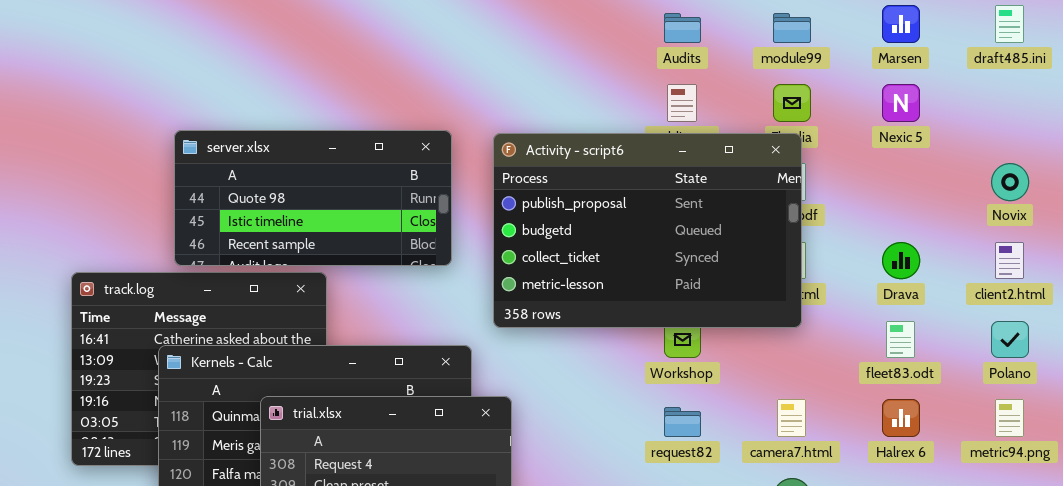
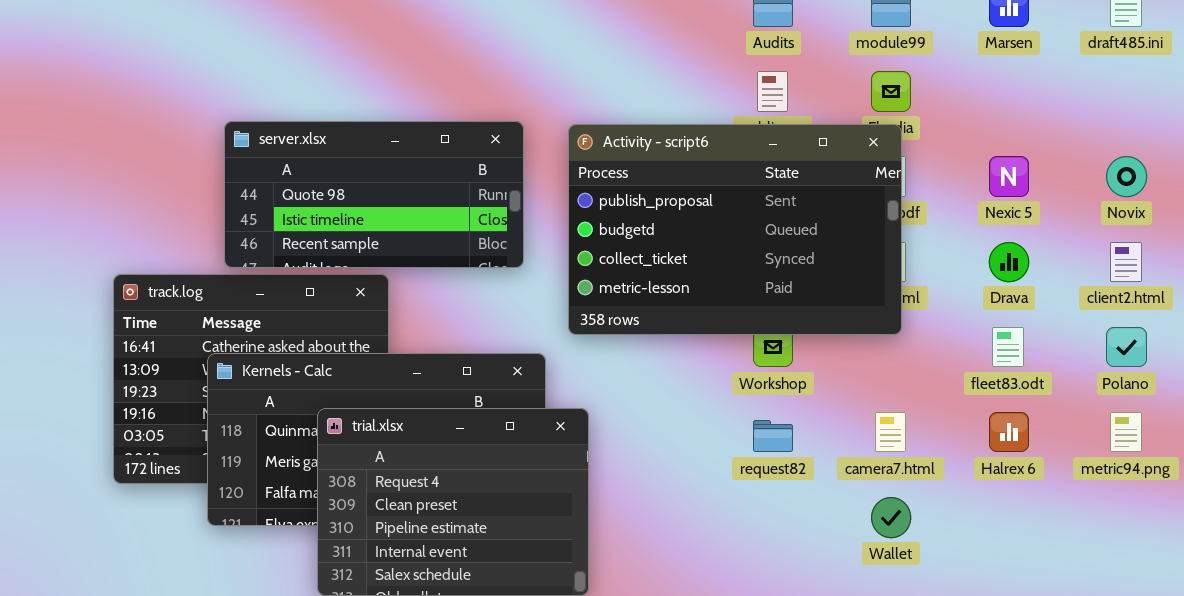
Nexic 5: [882,84,920,122] -> [989,156,1029,197], moved

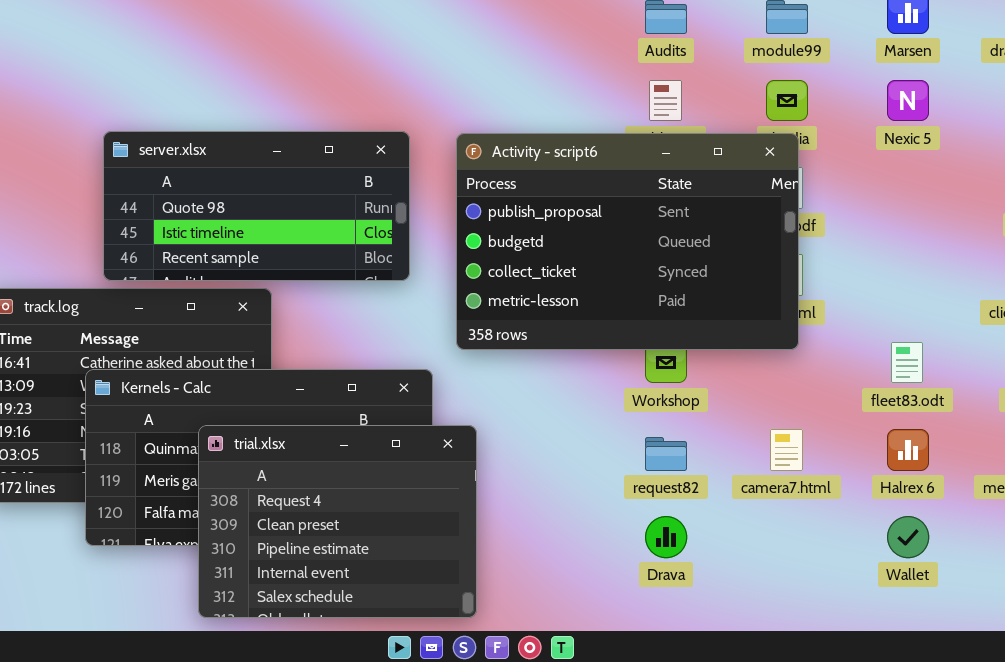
Nexic 5: [989,156,1029,197] -> [887,80,929,121], moved
Drava: [989,242,1029,282] -> [645,516,687,558], moved
Wallet: [871,497,911,538] -> [887,516,929,558], moved

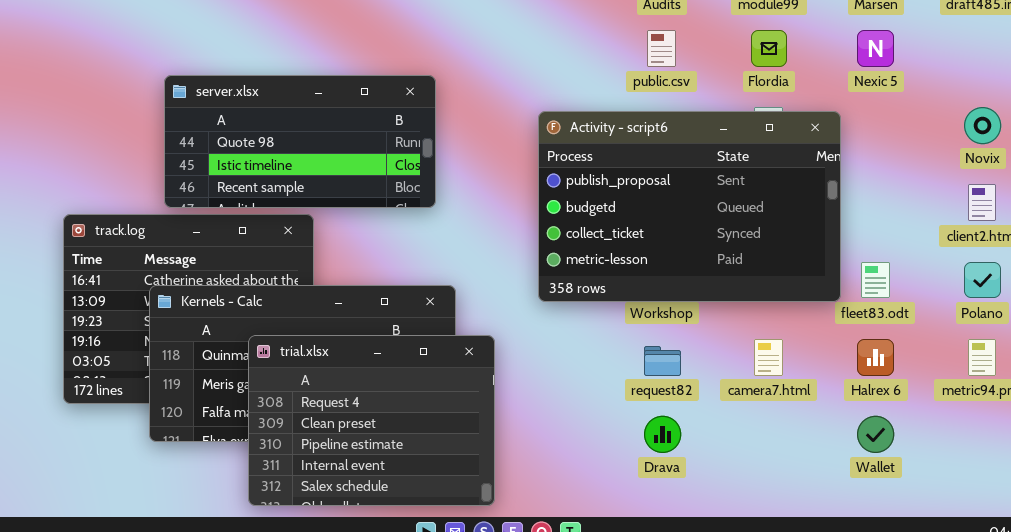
Activity - script6: [456,133,799,350] -> [538,111,841,302], moved

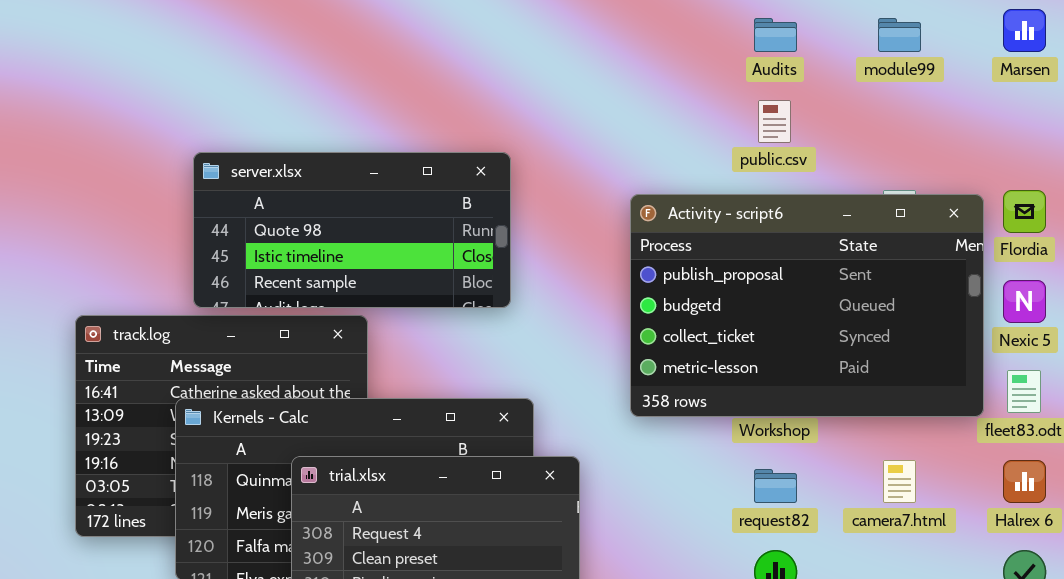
Flordia: [751,30,787,67] -> [1003,190,1046,233], moved
Nexic 5: [857,30,894,67] -> [1003,280,1046,323], moved

